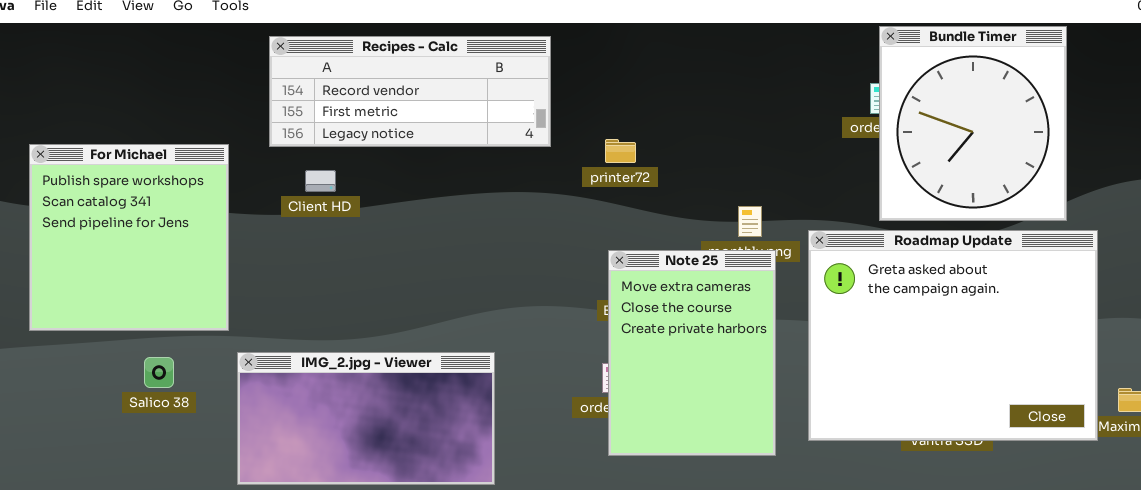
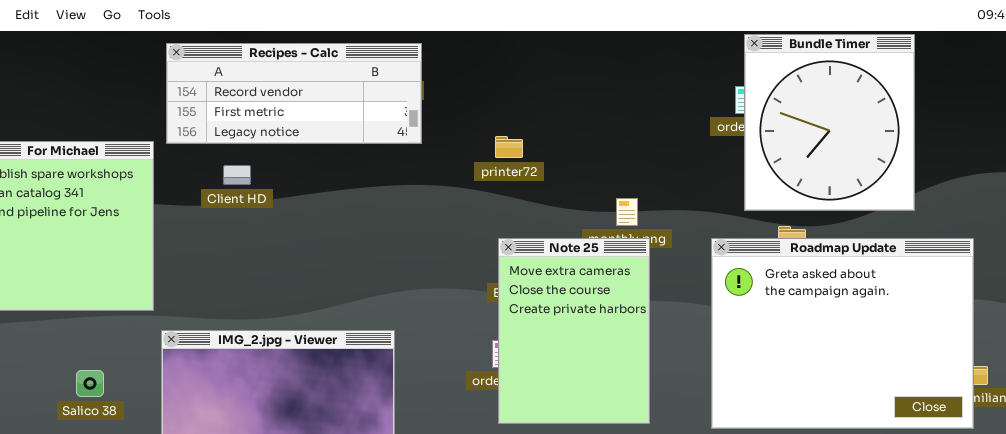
Recipes - Calc: [269,36,551,147] -> [166,43,422,144], moved
Roadmap Update: [808,230,1098,441] -> [711,238,974,429], moved
Salico 38: [144,357,174,388] -> [76,370,104,397], moved

